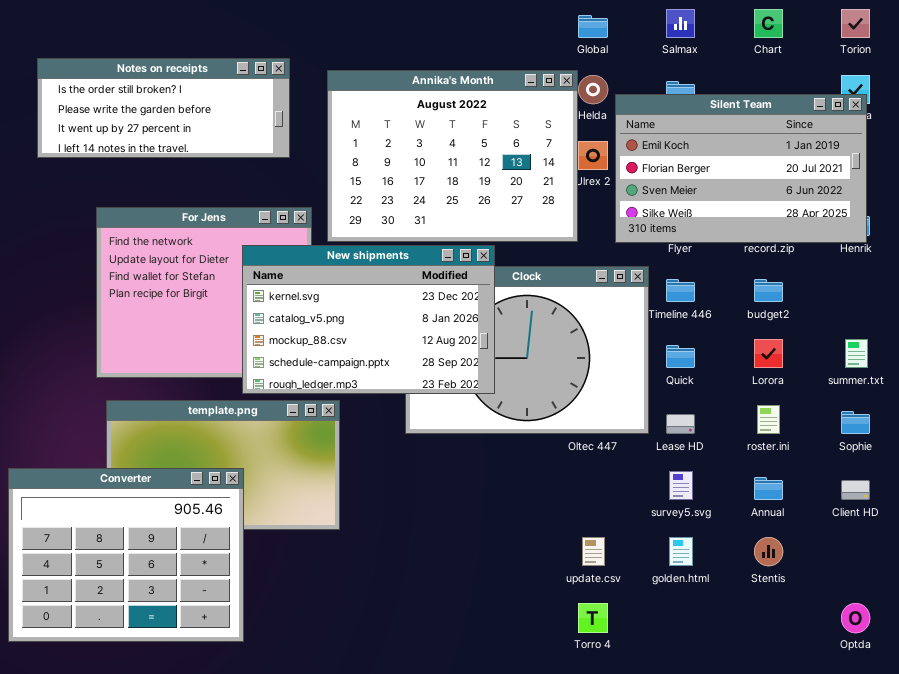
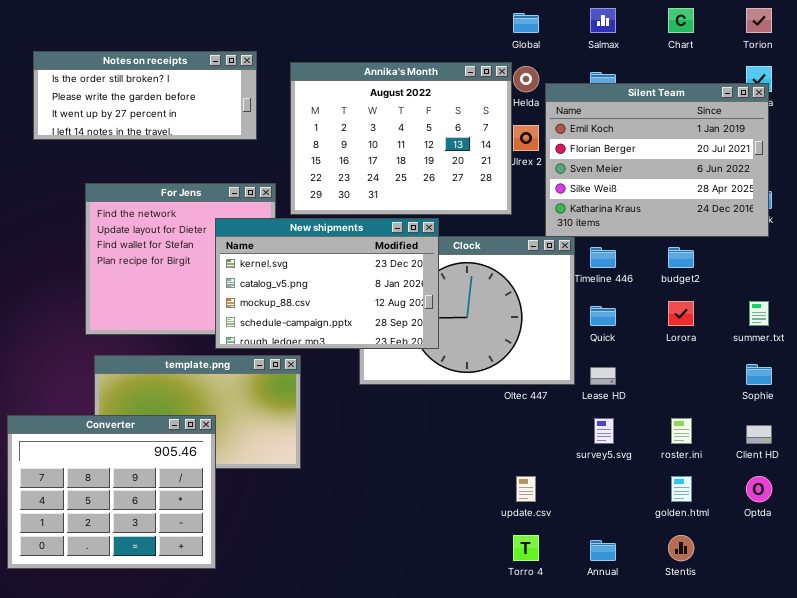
Silent Team: [615,94,867,243] -> [545,83,769,237], resized
roster.ini: [757,405,780,434] -> [671,418,692,444], moved
Annual: [754,477,783,500] -> [590,540,616,561], moved
golden.html: [669,537,693,566] -> [671,476,692,502], moved
Stentis: [754,537,783,566] -> [668,535,694,561], moved
Optda: [841,603,870,633] -> [746,476,772,502], moved

